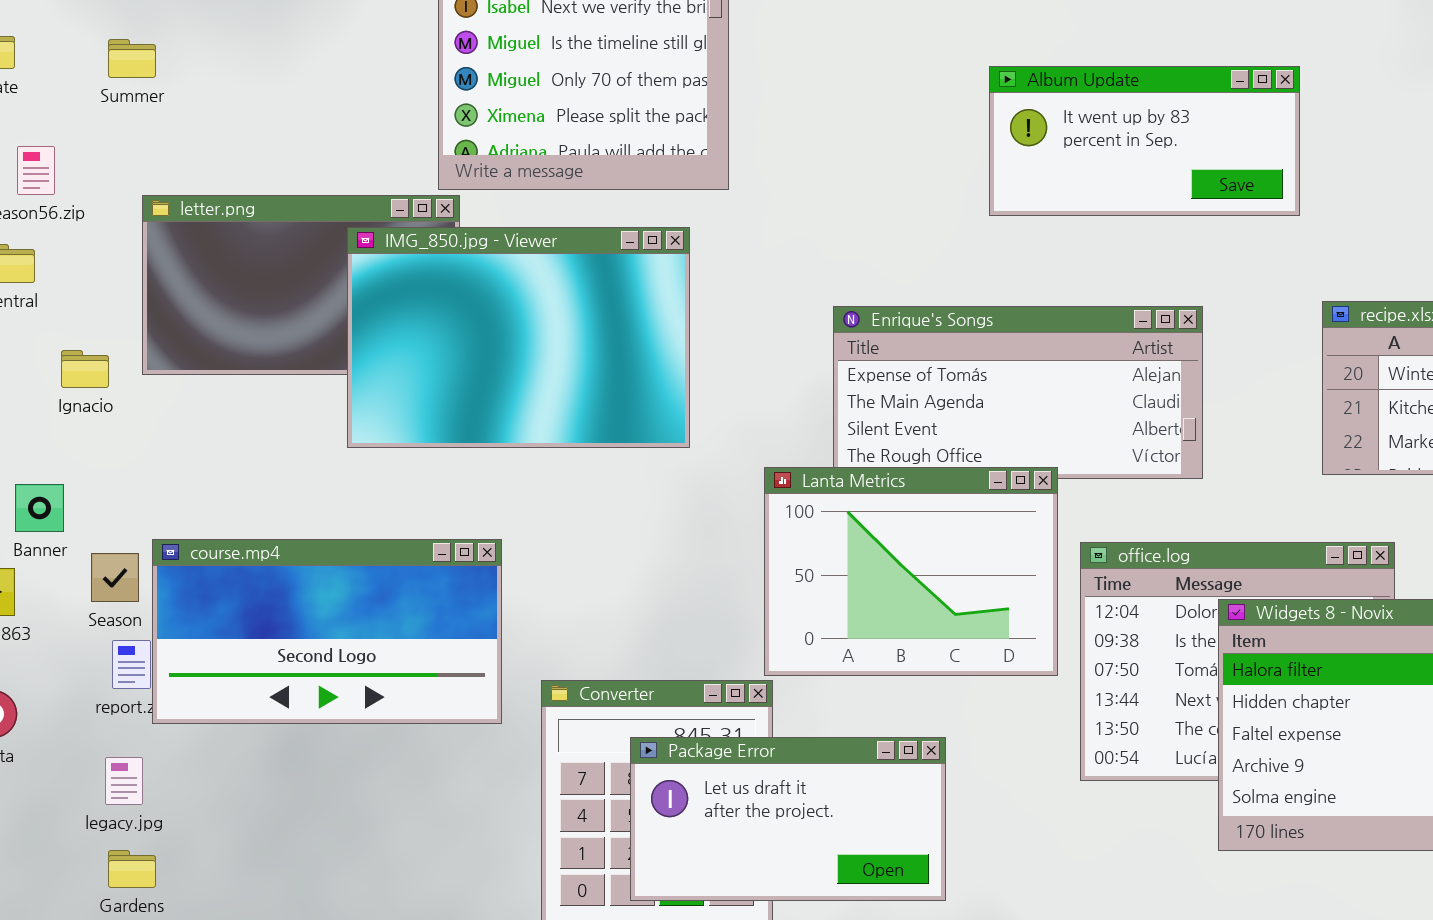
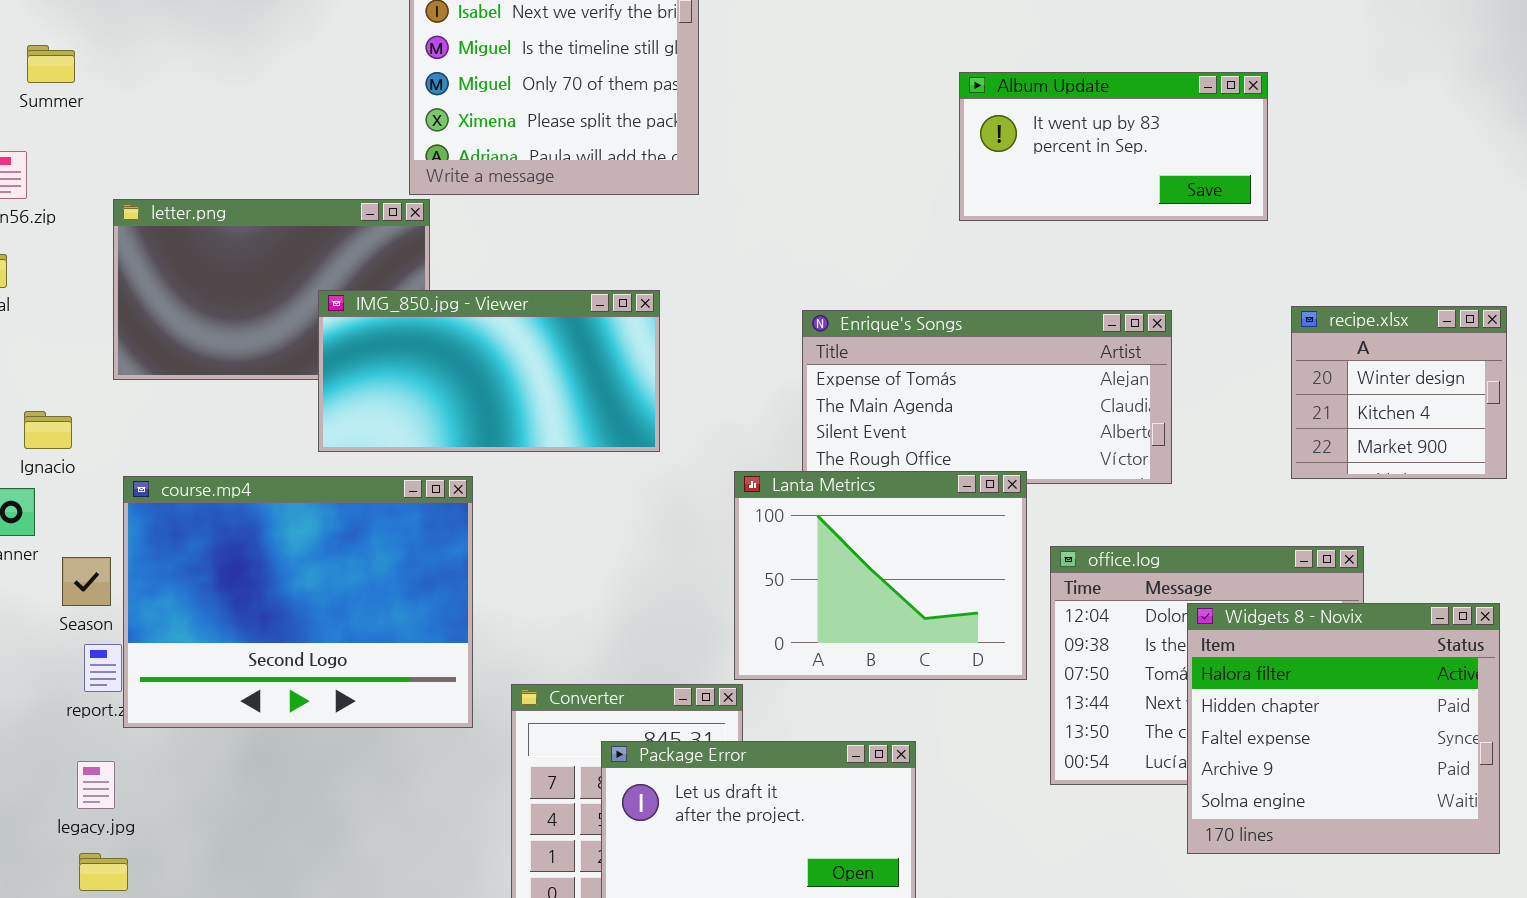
Summer: [108,39,156,78] -> [27,45,75,83], moved
IMG_850.jpg - Viewer: [347,227,690,448] -> [318,290,660,452], resized
Ignacio: [61,350,109,388] -> [24,411,72,449], moved
course.mp4: [152,539,502,724] -> [123,476,473,728], resized

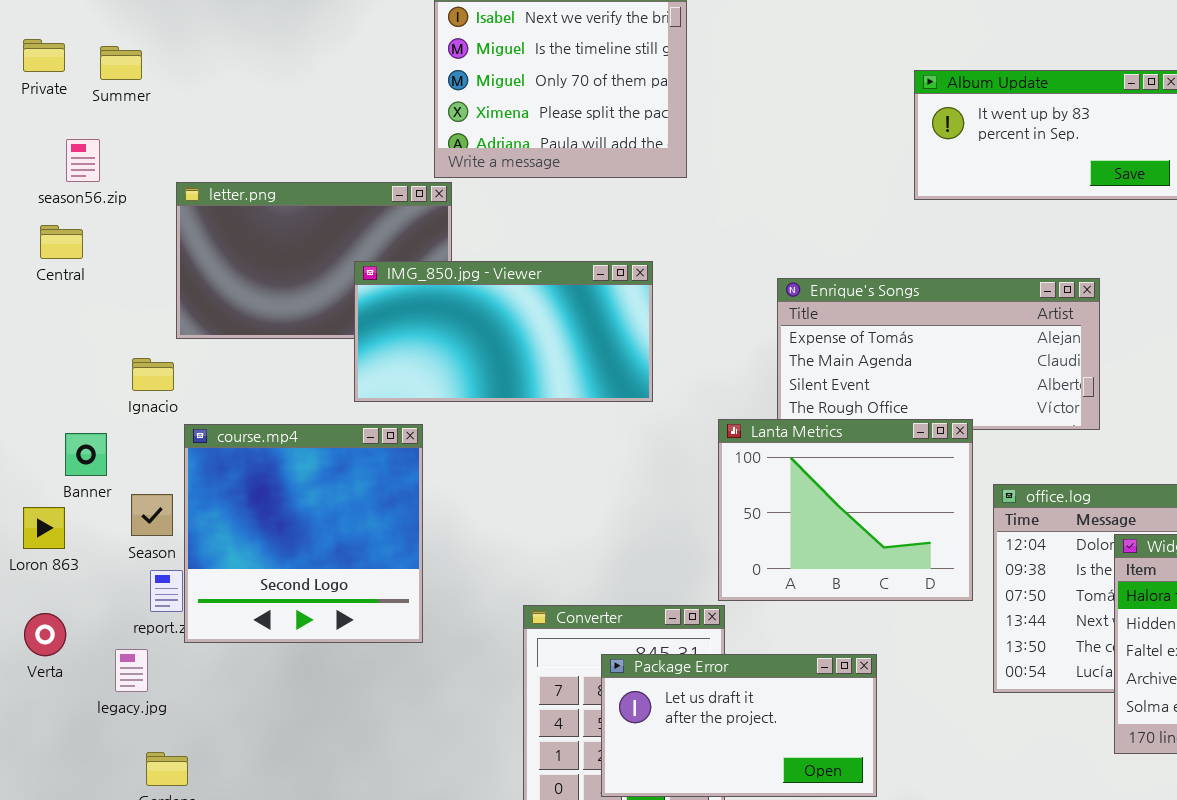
Ignacio: [24,411,72,449] -> [132,358,174,391], moved
course.mp4: [123,476,473,728] -> [184,424,423,643], resized
legacy.jpg: [77,761,115,809] -> [115,649,148,692], moved

